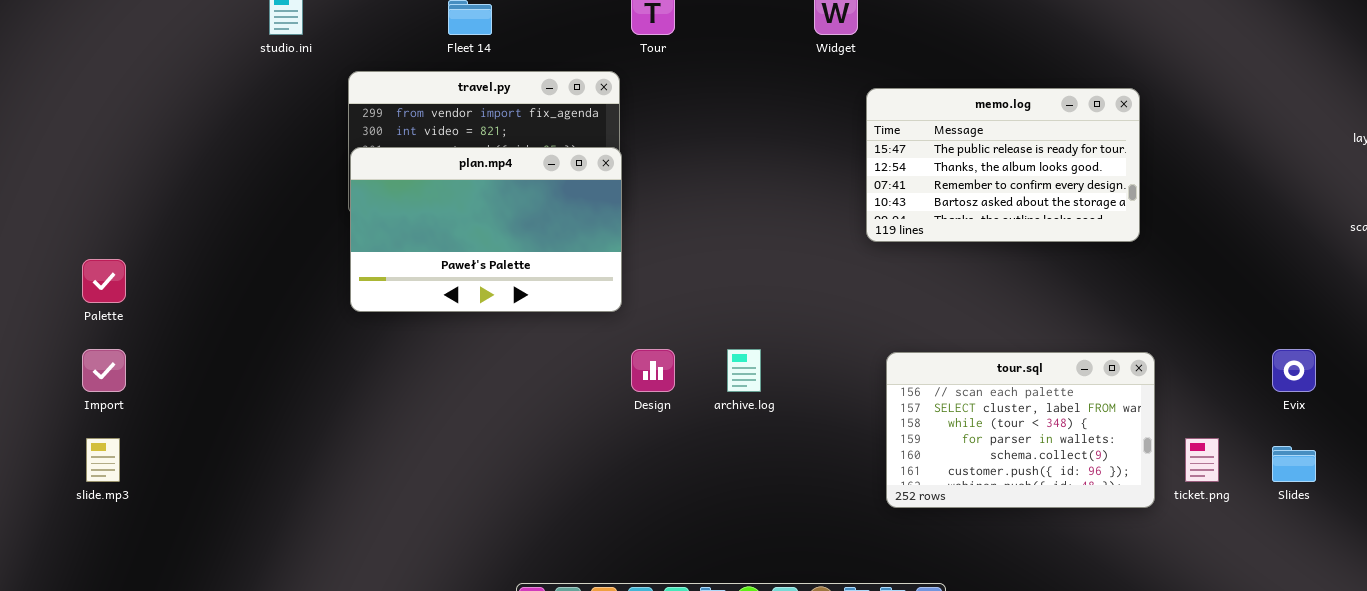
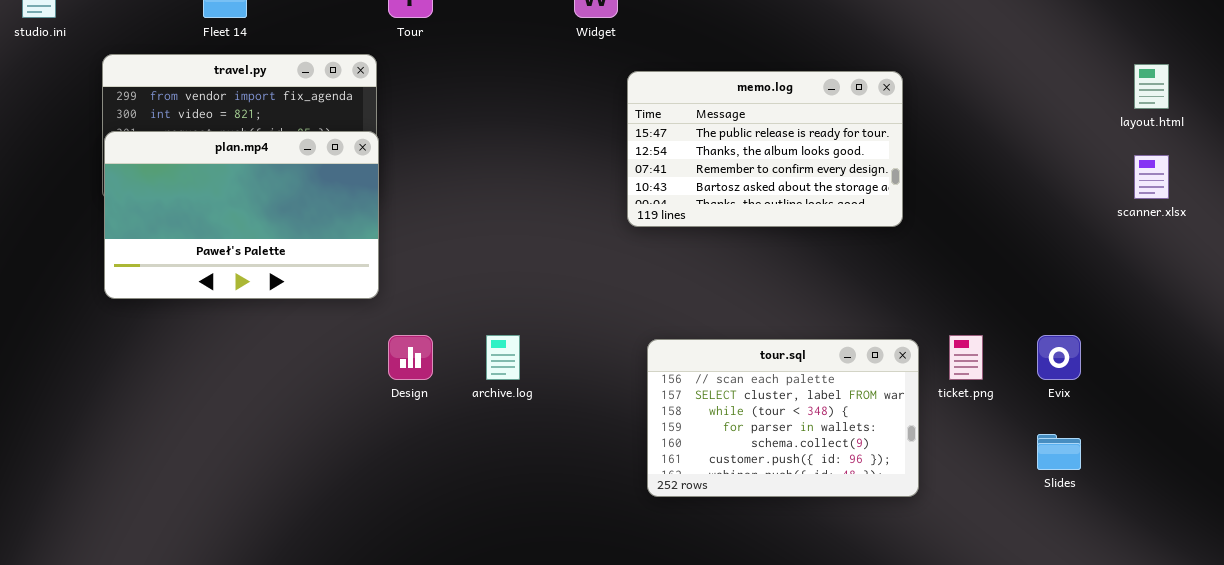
ticket.png: [1185,438,1219,482] -> [949,335,983,380], moved

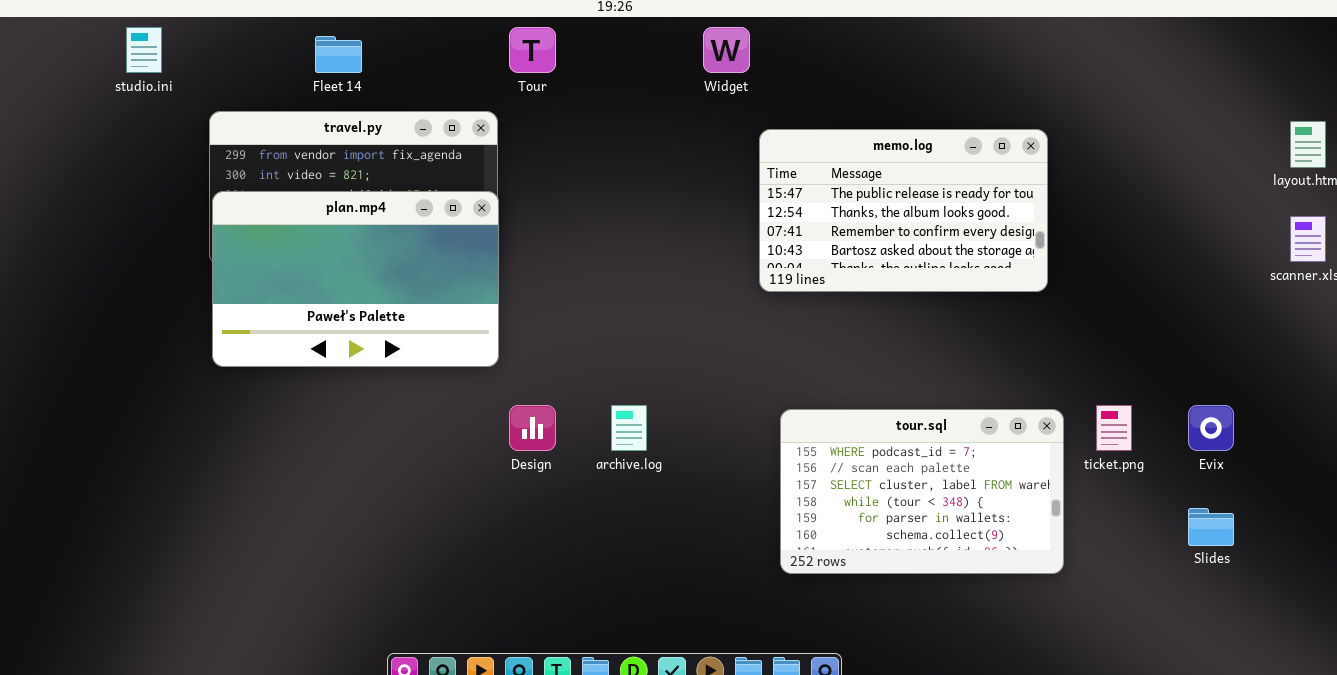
tour.sql: [647,339,919,497] -> [780,409,1064,574], scrolled up 1 row

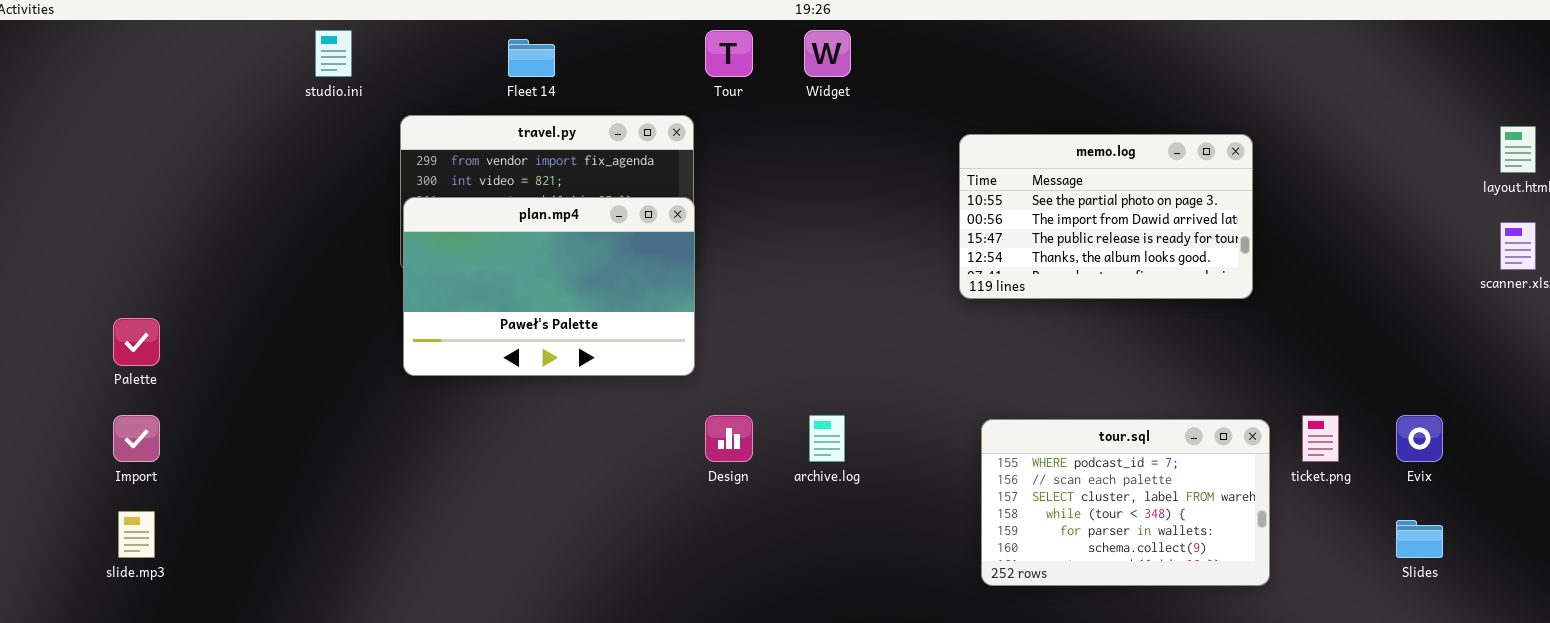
Widget: [703,27,750,73] -> [804,30,851,77], moved
memo.log: [759,129,1048,292] -> [959,134,1253,299], scrolled up 2 rows

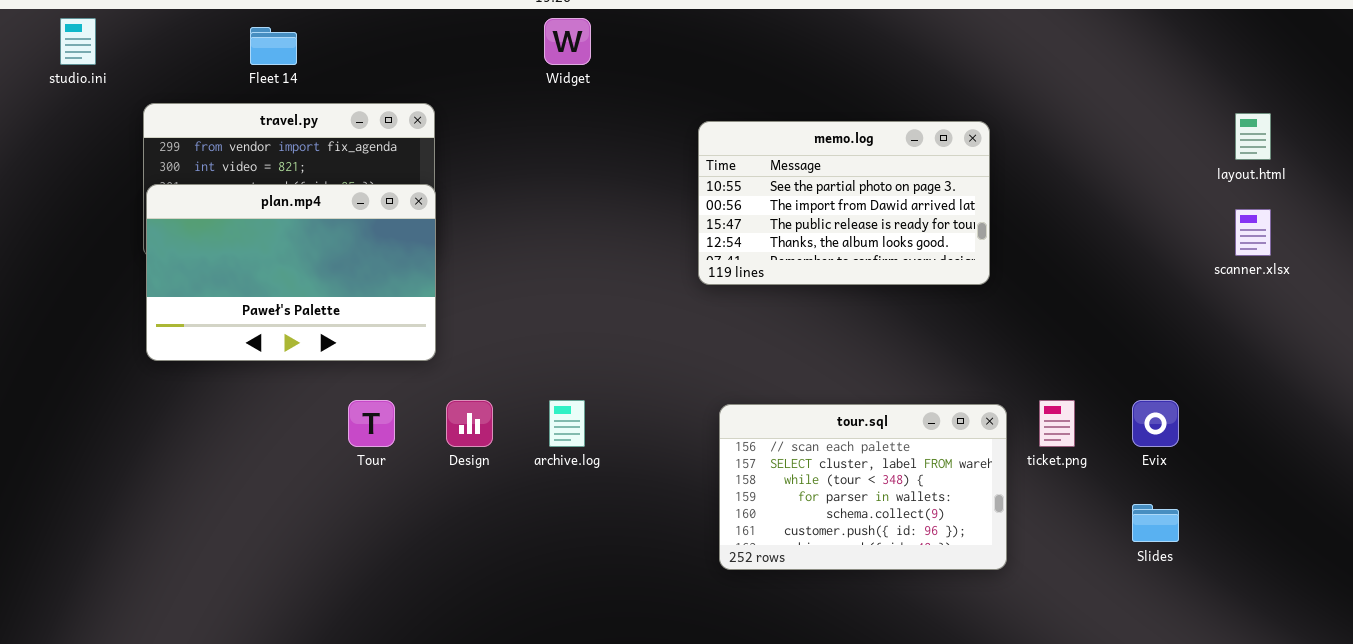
Tour: [705,30,753,77] -> [348,400,395,447], moved
tour.sql: [981,419,1270,586] -> [719,404,1007,570], scrolled down 1 row

